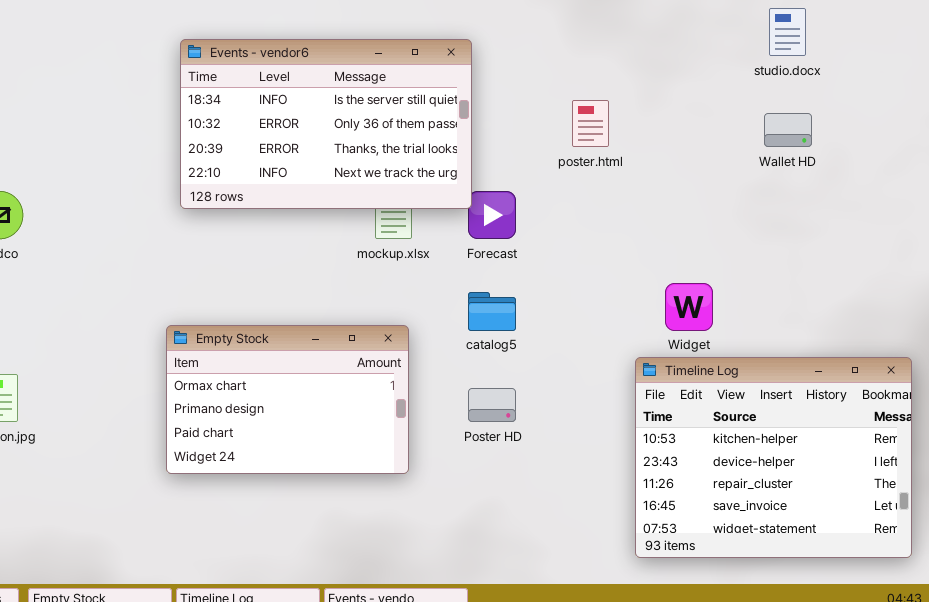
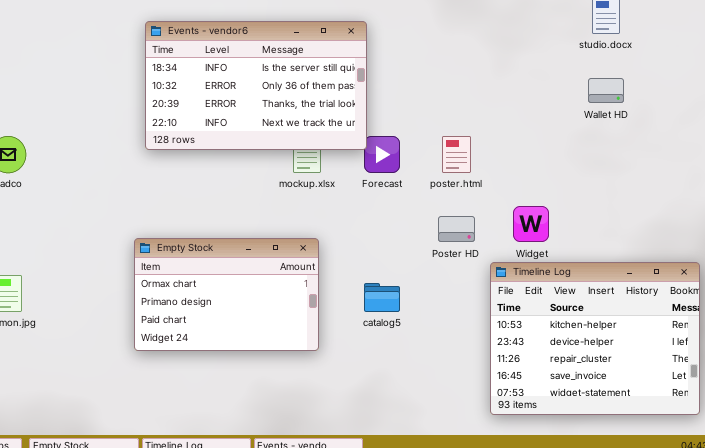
poster.html: [572,100,609,147] -> [442,136,471,173], moved
catalog5: [468,292,516,331] -> [364,283,400,312], moved
Poster HD: [468,388,516,422] -> [438,216,475,242], moved

